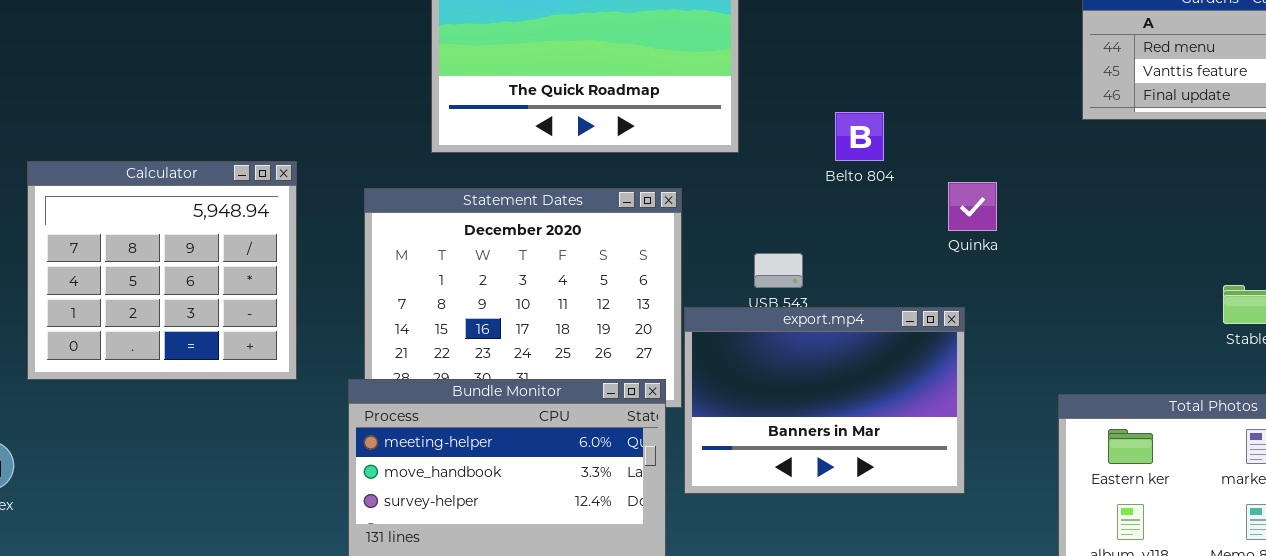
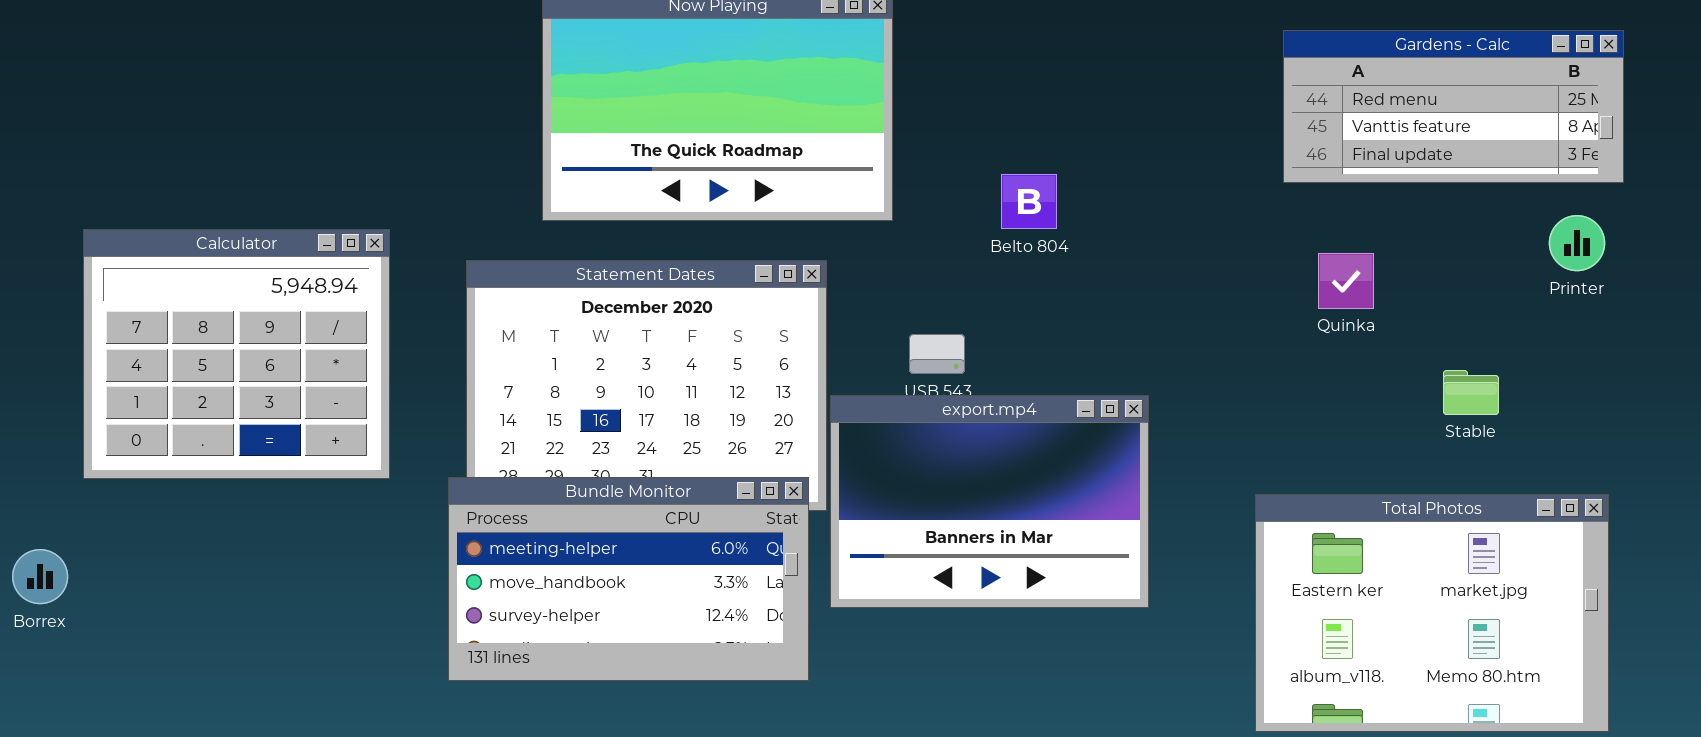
Quinka: [948,182,997,231] -> [1318,253,1374,309], moved

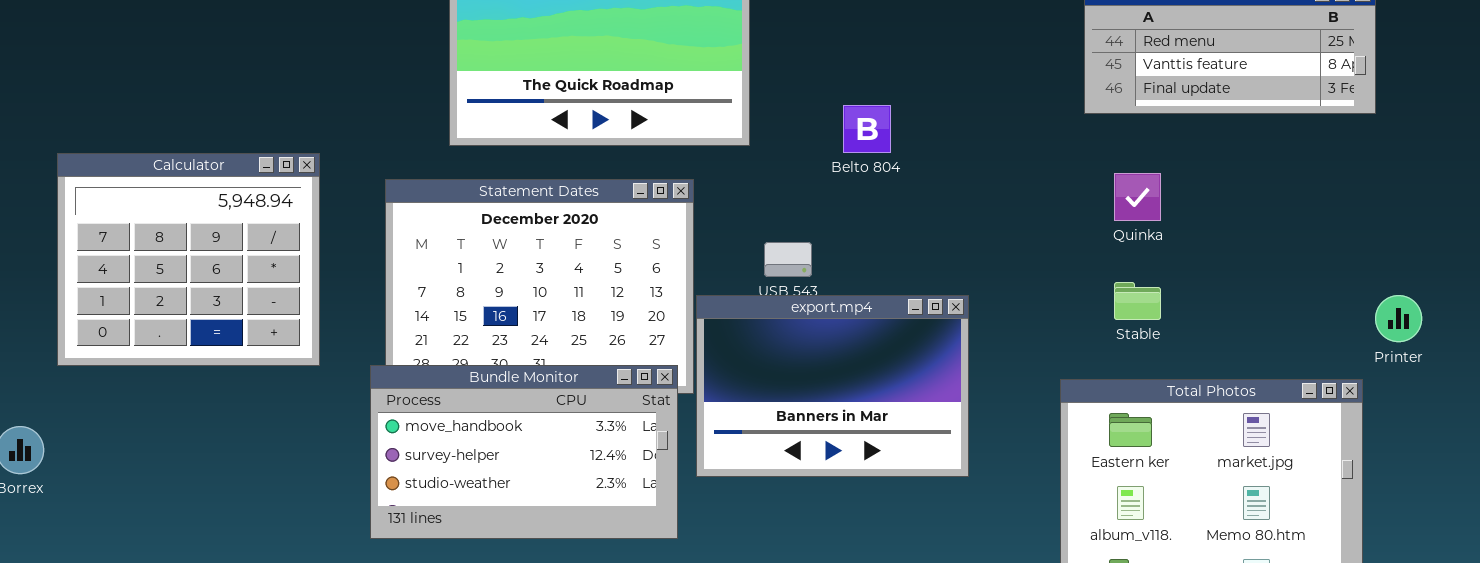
Printer: [1549,215,1605,271] -> [1375,295,1422,342], moved
Stable: [1443,370,1499,415] -> [1114,282,1161,320], moved
Bundle Monitor: [448,477,809,681] -> [370,365,678,539], scrolled down 1 row

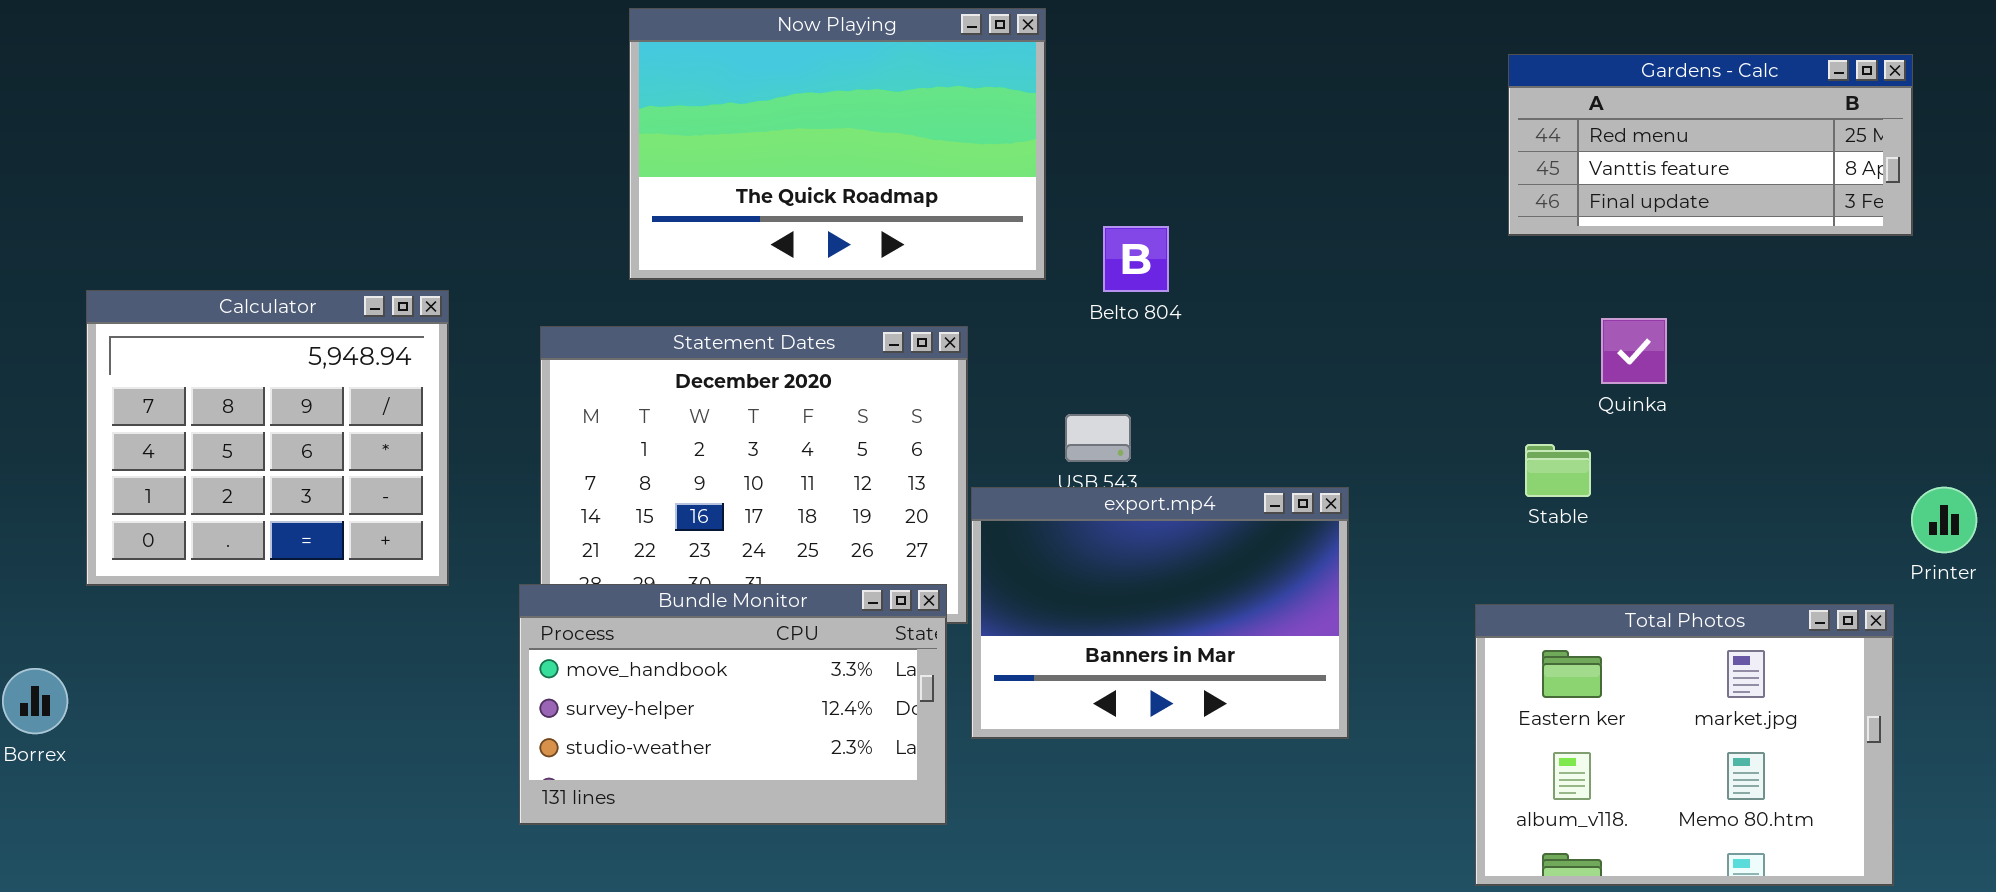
Belto 804: [843,105,891,153] -> [1103,226,1169,292], moved
Quinka: [1114,173,1161,221] -> [1601,318,1667,384], moved
Stable: [1114,282,1161,320] -> [1525,444,1591,497], moved

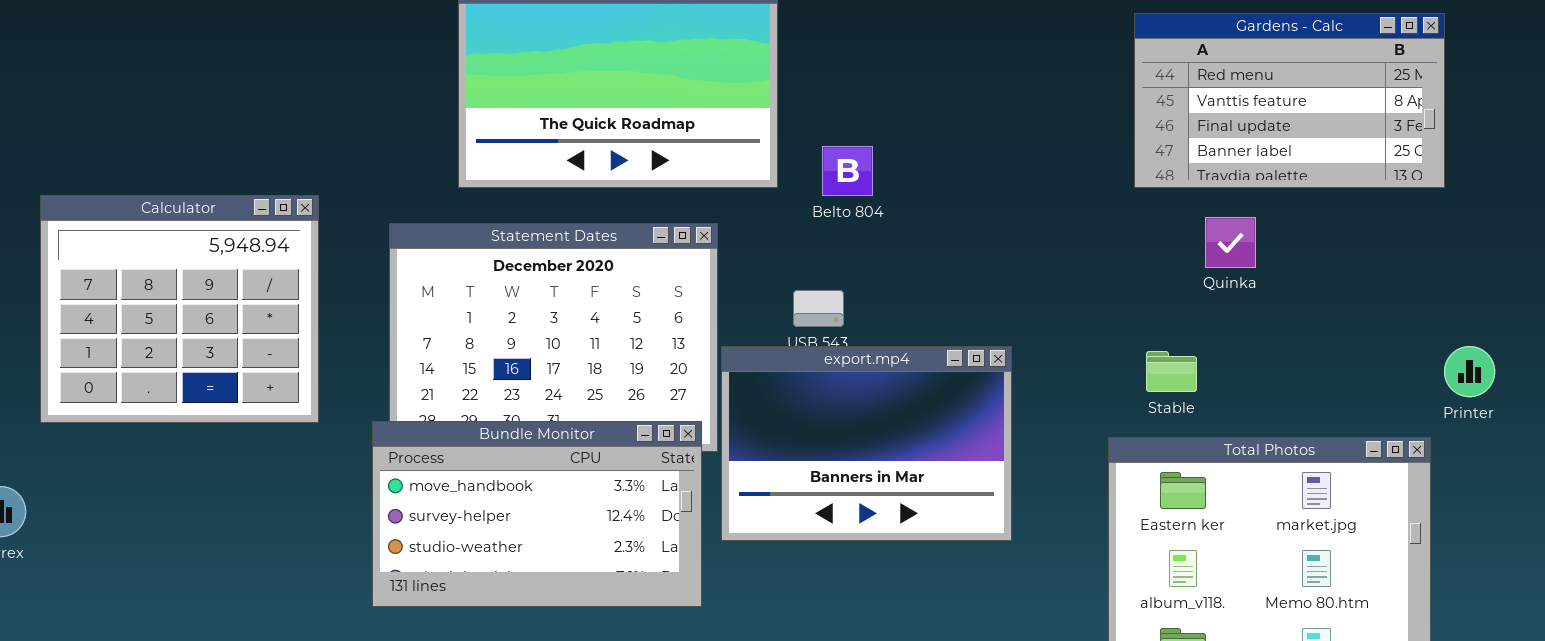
Gardens - Calc: [1508,54,1913,236] -> [1134,13,1445,188], resized
Stable: [1525,444,1591,497] -> [1146,351,1197,392], moved

